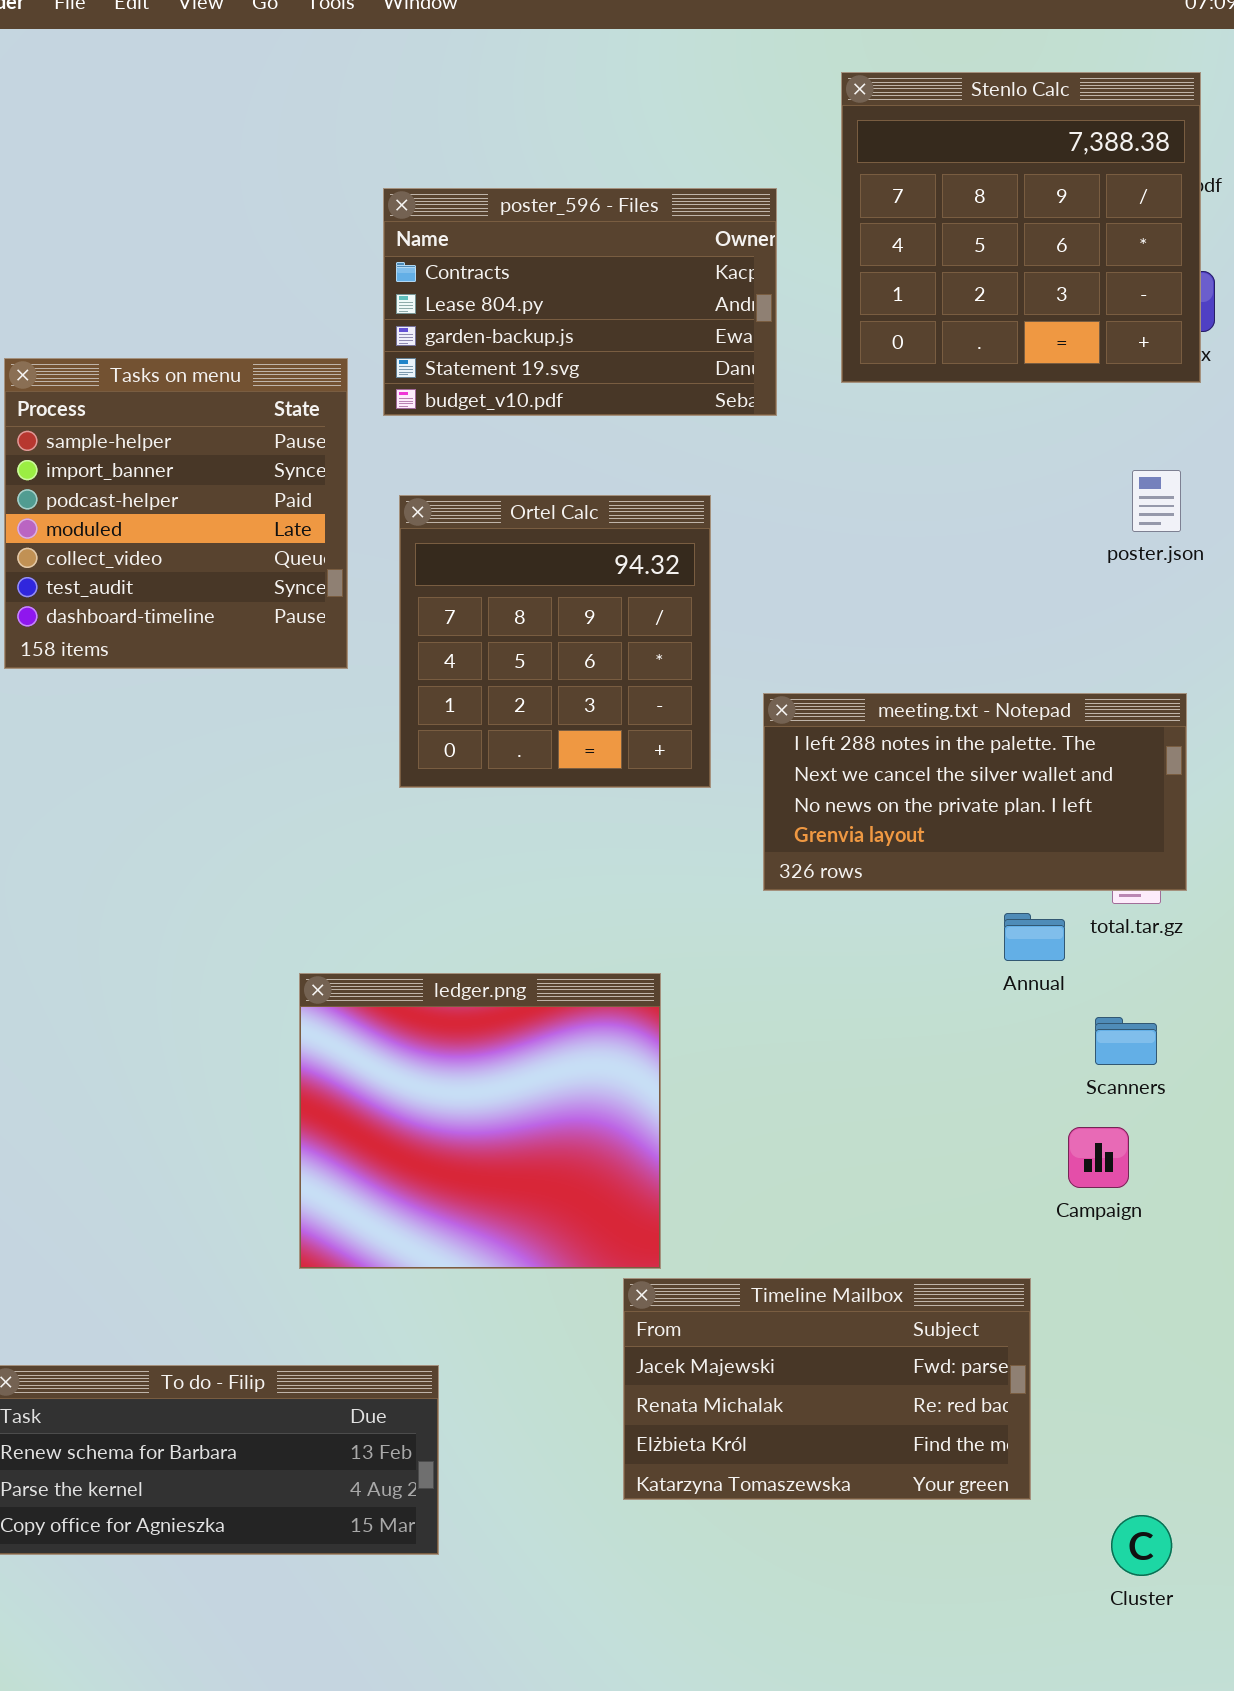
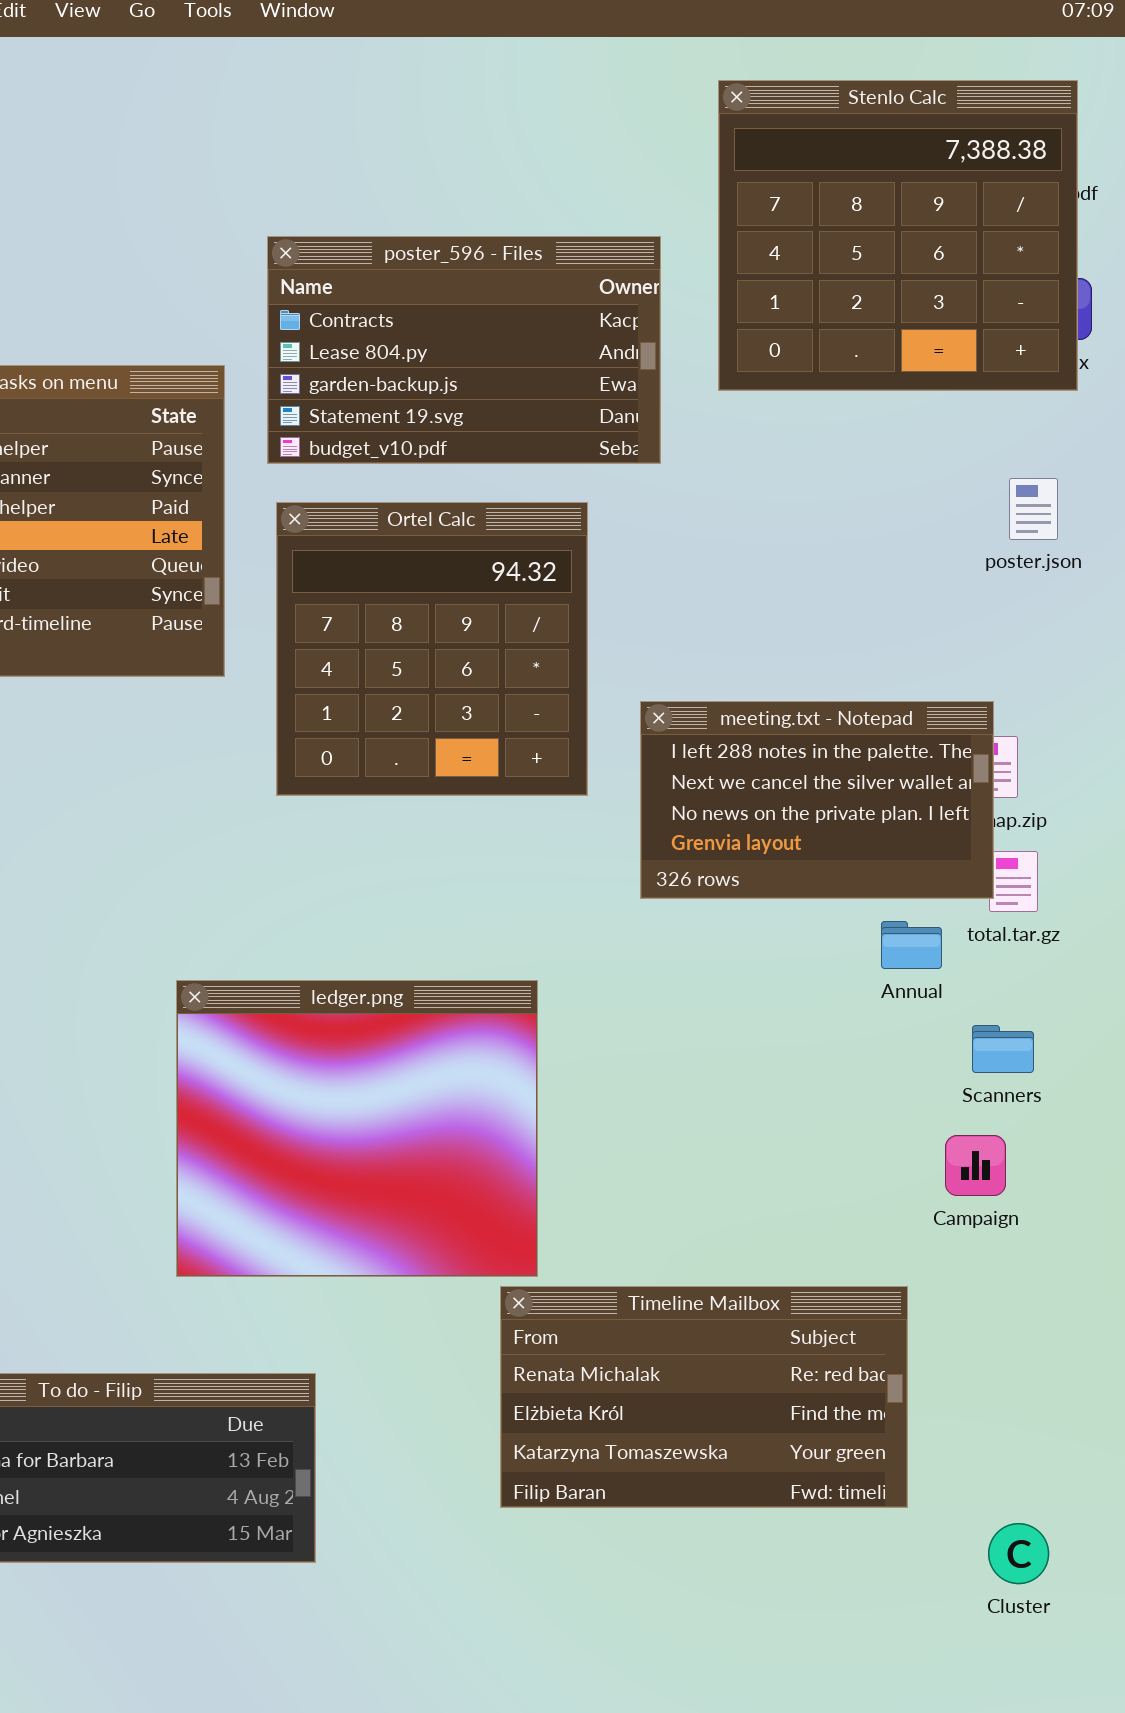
poster_596 - Files: [383,188,777,416] -> [267,236,661,464], moved
meeting.txt - Notepad: [763,693,1187,891] -> [640,701,994,899], resized
Timeline Mailbox: [623,1278,1031,1500] -> [500,1286,908,1508], scrolled down 1 row

